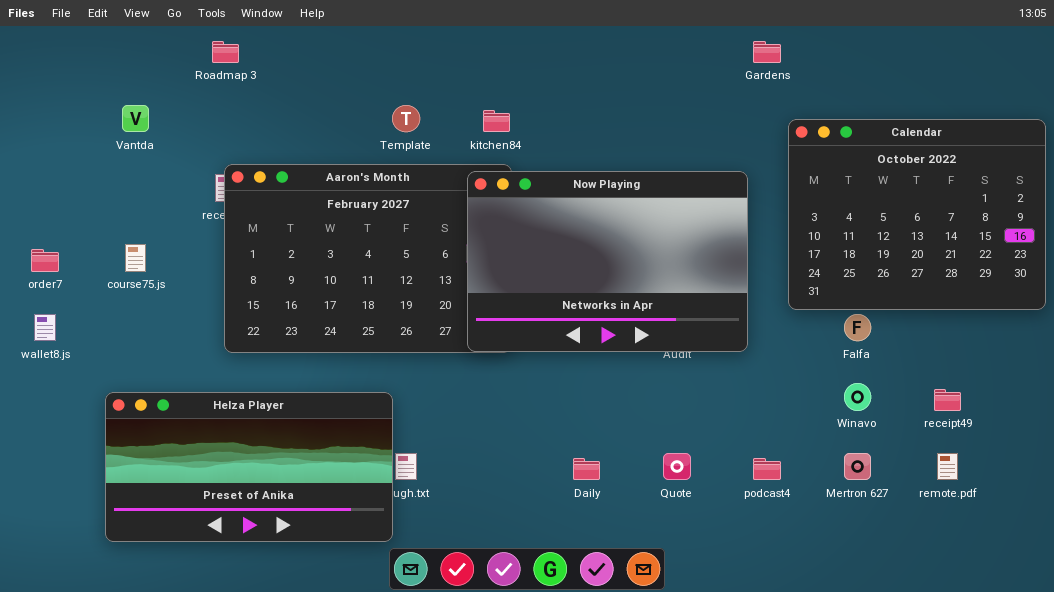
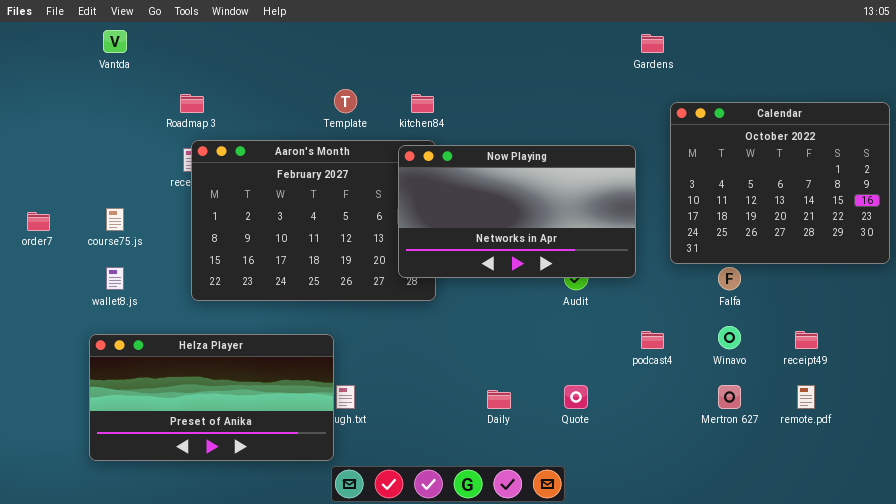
Roadmap 3: [212,41,239,63] -> [180,94,204,113], moved
Vantda: [122,105,149,132] -> [103,30,127,53], moved
Now Playing: [467,171,748,352] -> [398,145,636,278], resized
wallet8.js: [34,314,56,341] -> [106,267,124,290], moved
podcast4: [753,458,781,480] -> [641,331,664,349], moved

